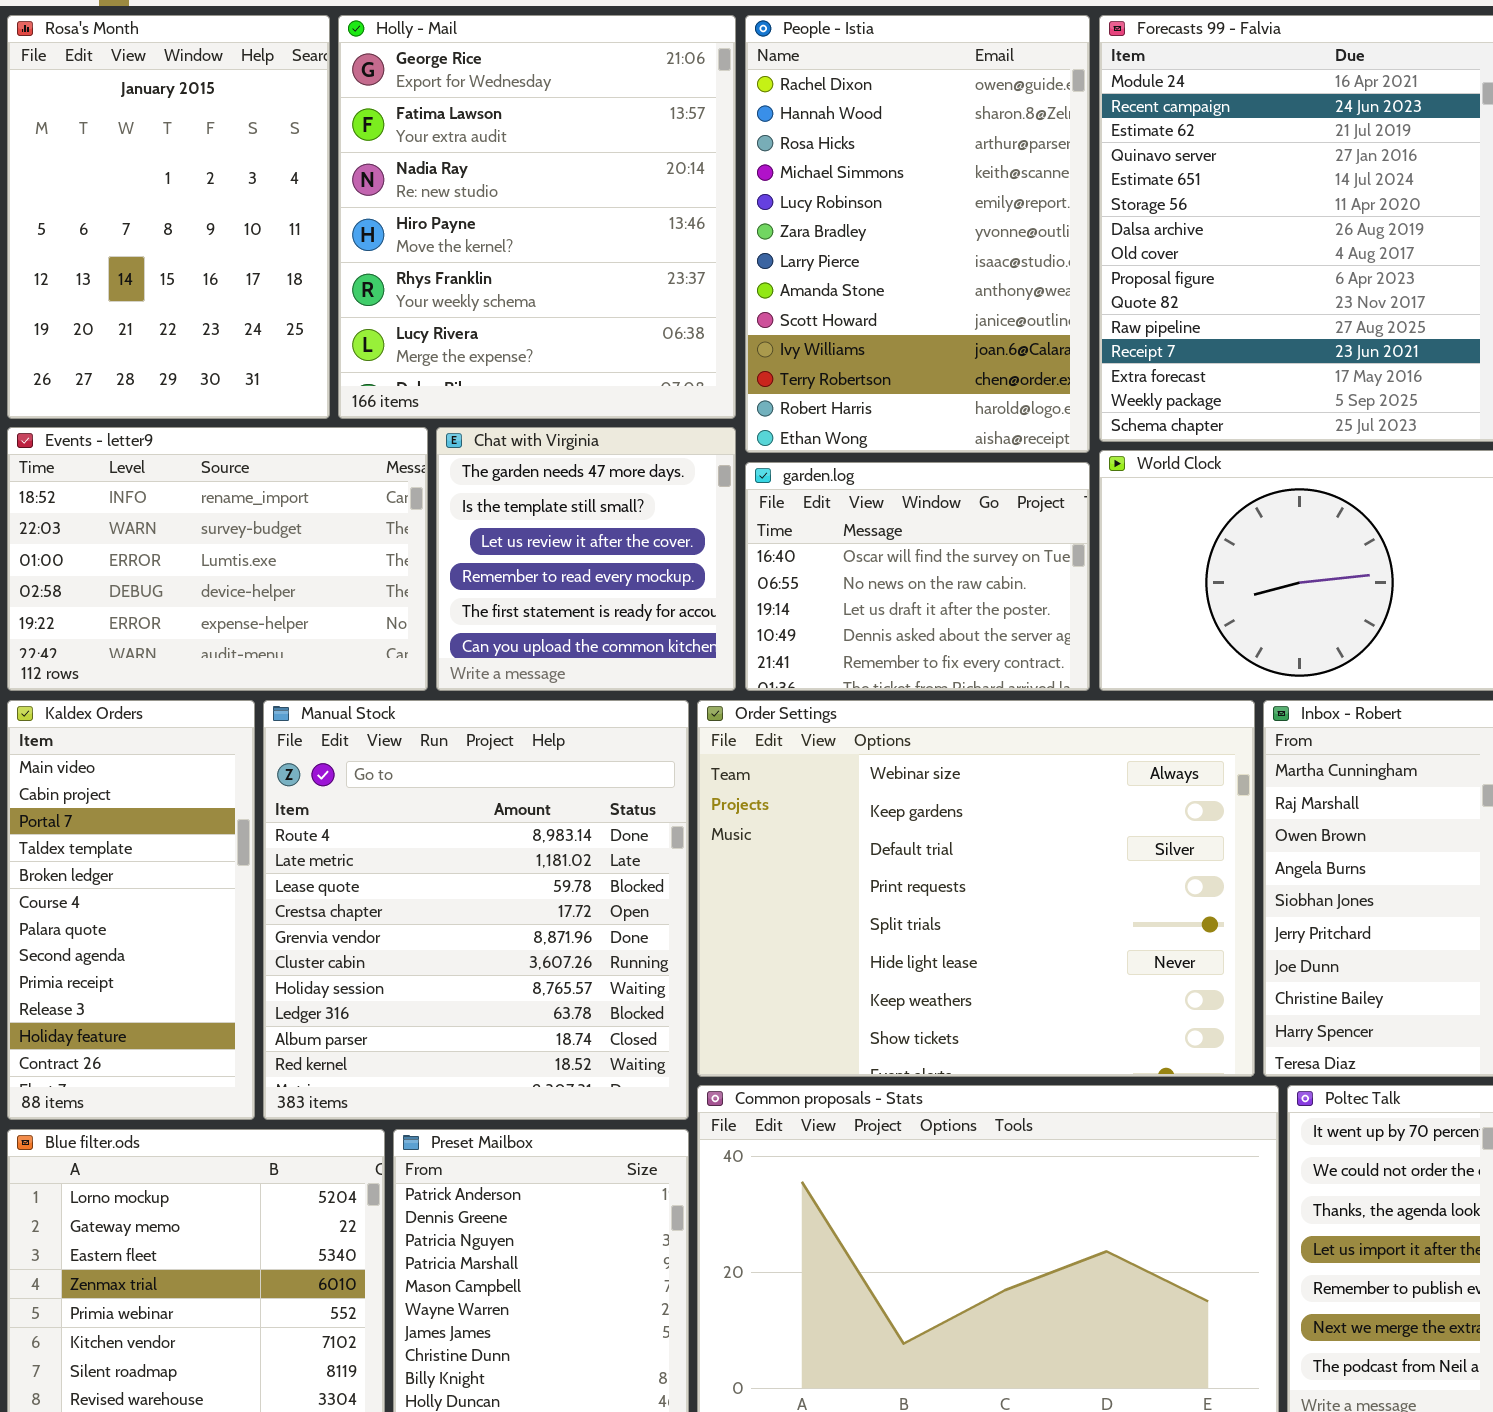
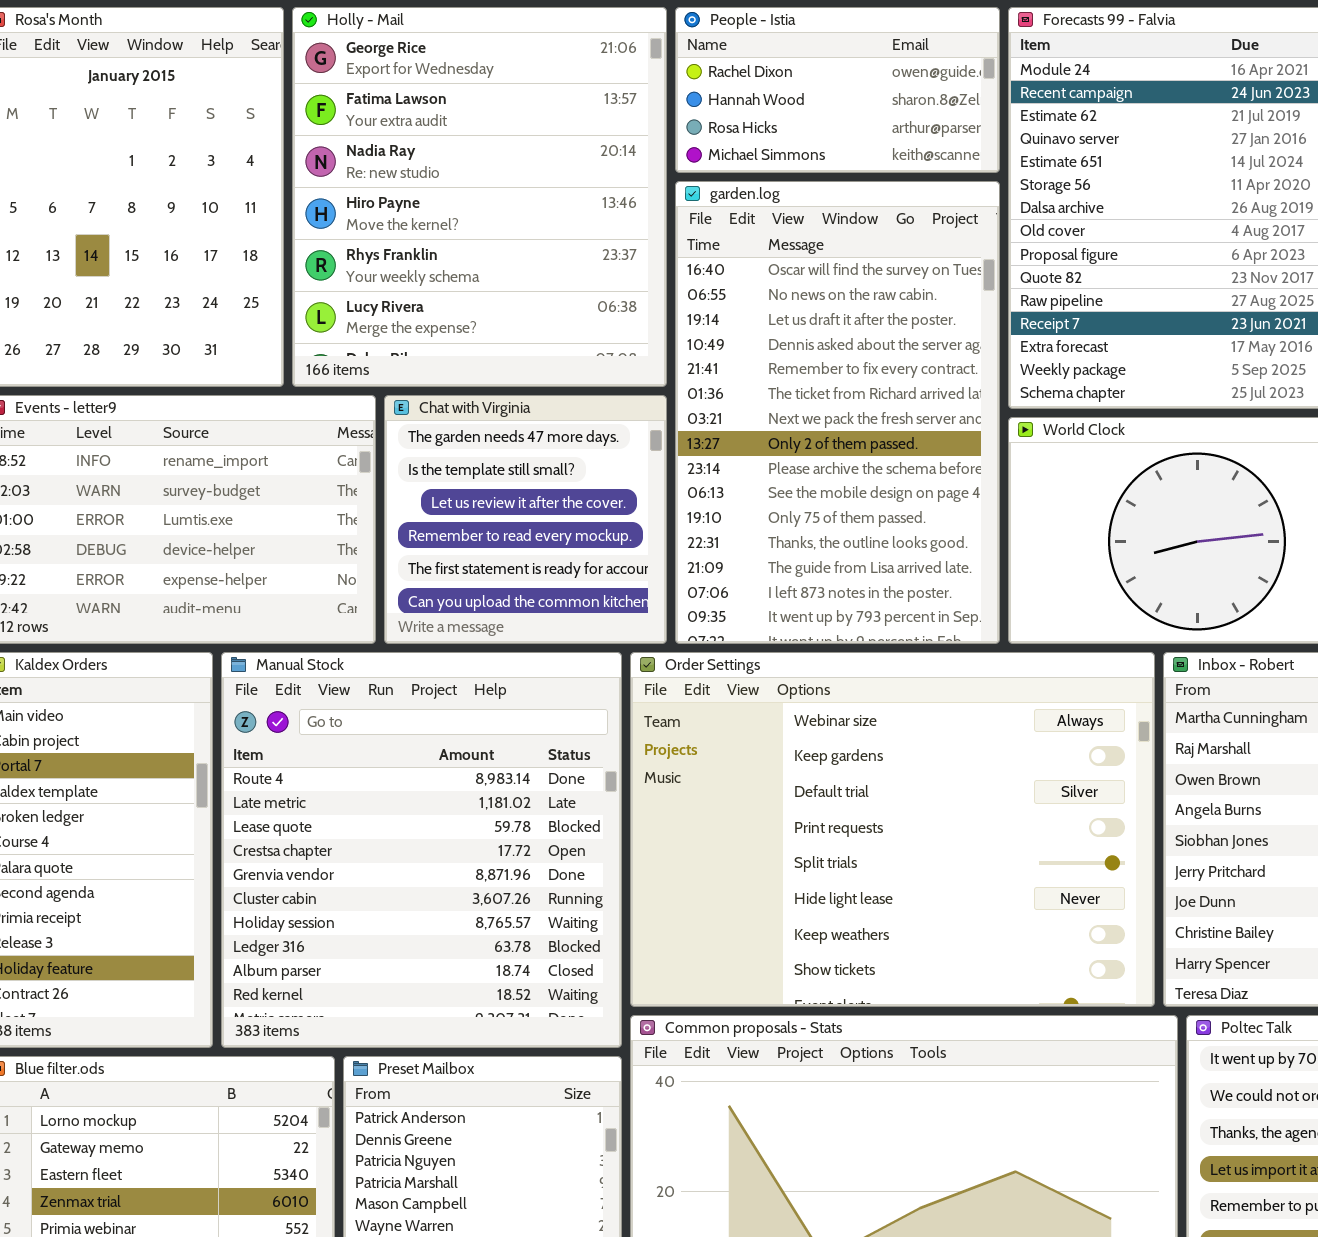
People - Istia: [745,15,1090,453] -> [675,7,1000,173], resized
garden.log: [745,462,1090,691] -> [675,181,1000,644], resized

